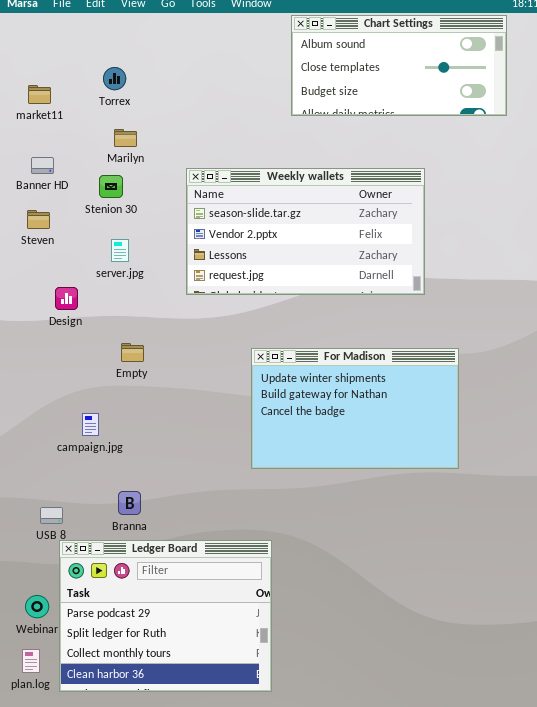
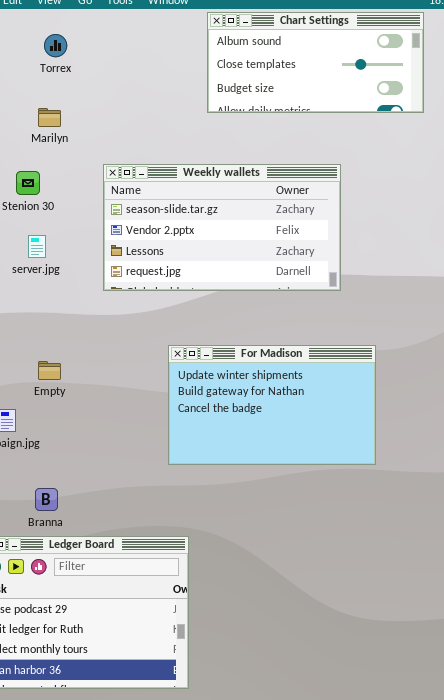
Torrex: [103,67,126,90] -> [44,34,67,57], moved
Marilyn: [114,129,137,147] -> [38,108,61,127], moved
Empty: [121,343,144,362] -> [38,361,61,380], moved

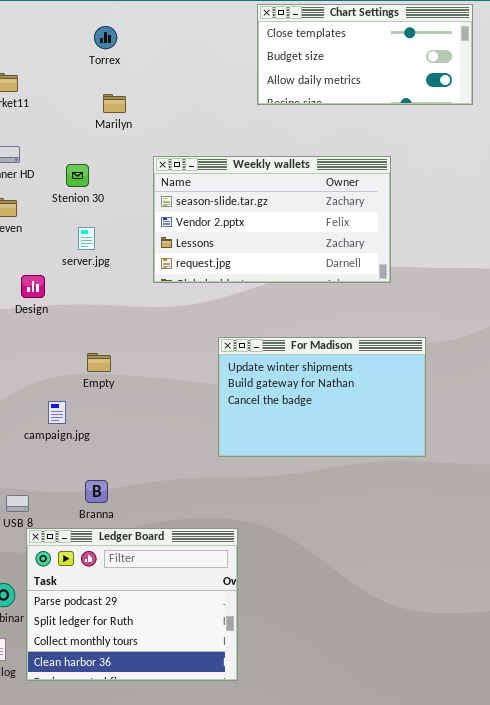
Chart Settings: [207,12,424,113] -> [257,4,473,105], scrolled down 1 row
Marilyn: [38,108,61,127] -> [103,94,126,113], moved

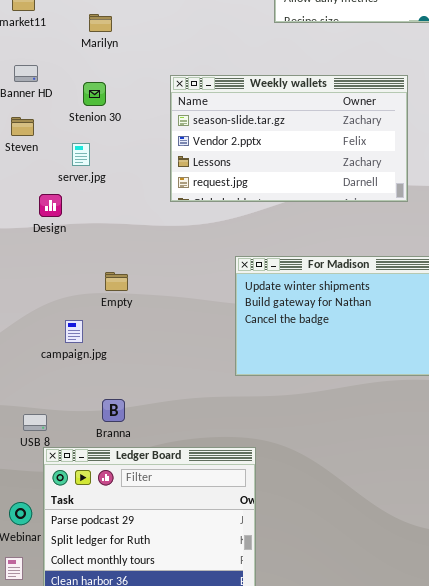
Marilyn: [103,94,126,113] -> [89,14,112,32], moved
server.jpg: [78,227,95,250] -> [72,143,90,166], moved

